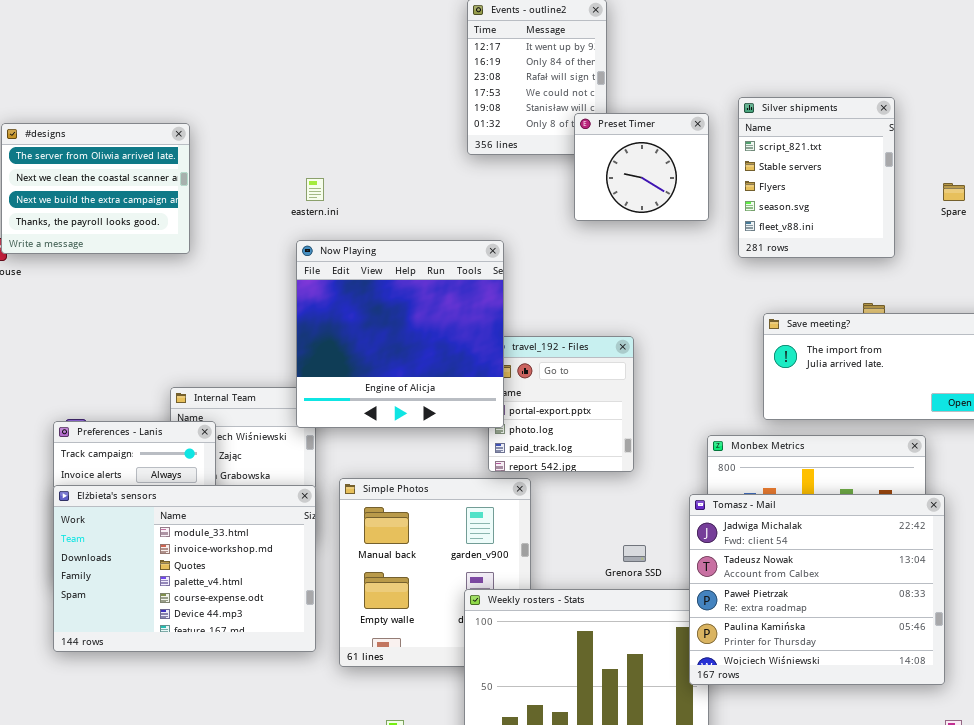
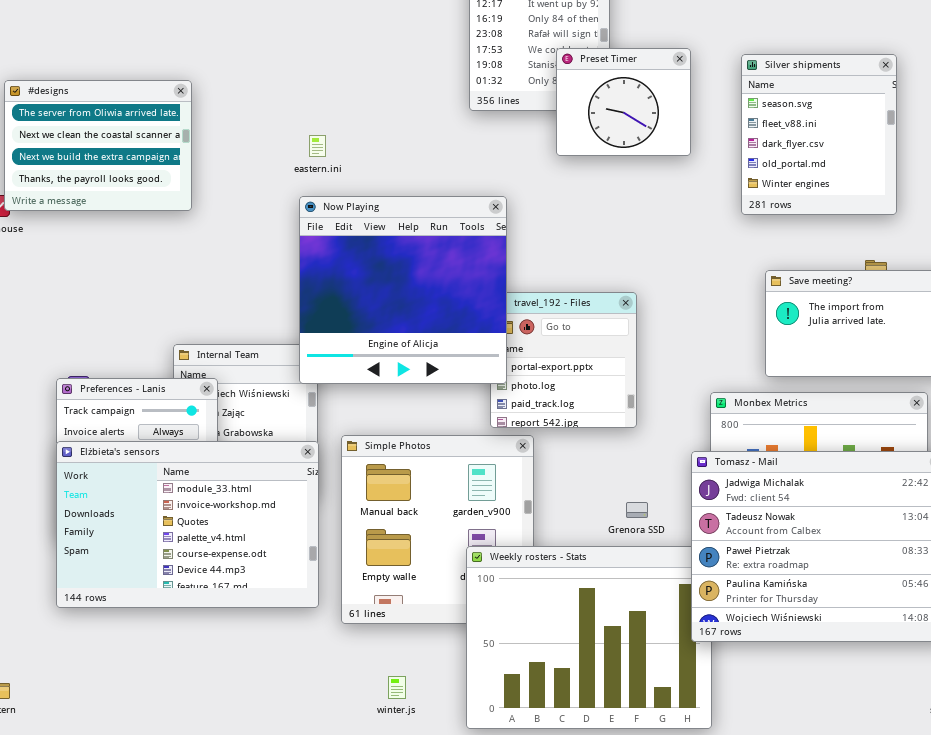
Silver shipments: [738,97,895,258] -> [741,54,897,215], scrolled down 3 rows
Preset Timer: [574,113,709,221] -> [556,48,691,156], moved

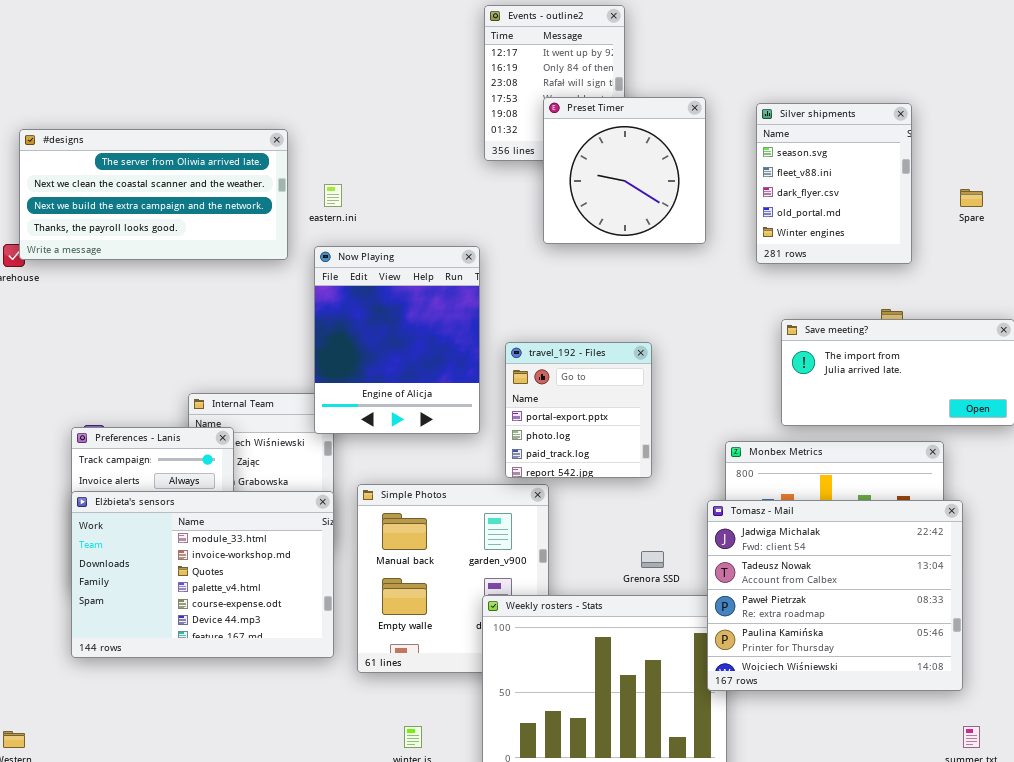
Preset Timer: [556,48,691,156] -> [543,97,706,244], resized
#designs: [4,80,192,211] -> [19,129,288,260], resized
Now Playing: [299,196,507,384] -> [314,246,480,434], resized

